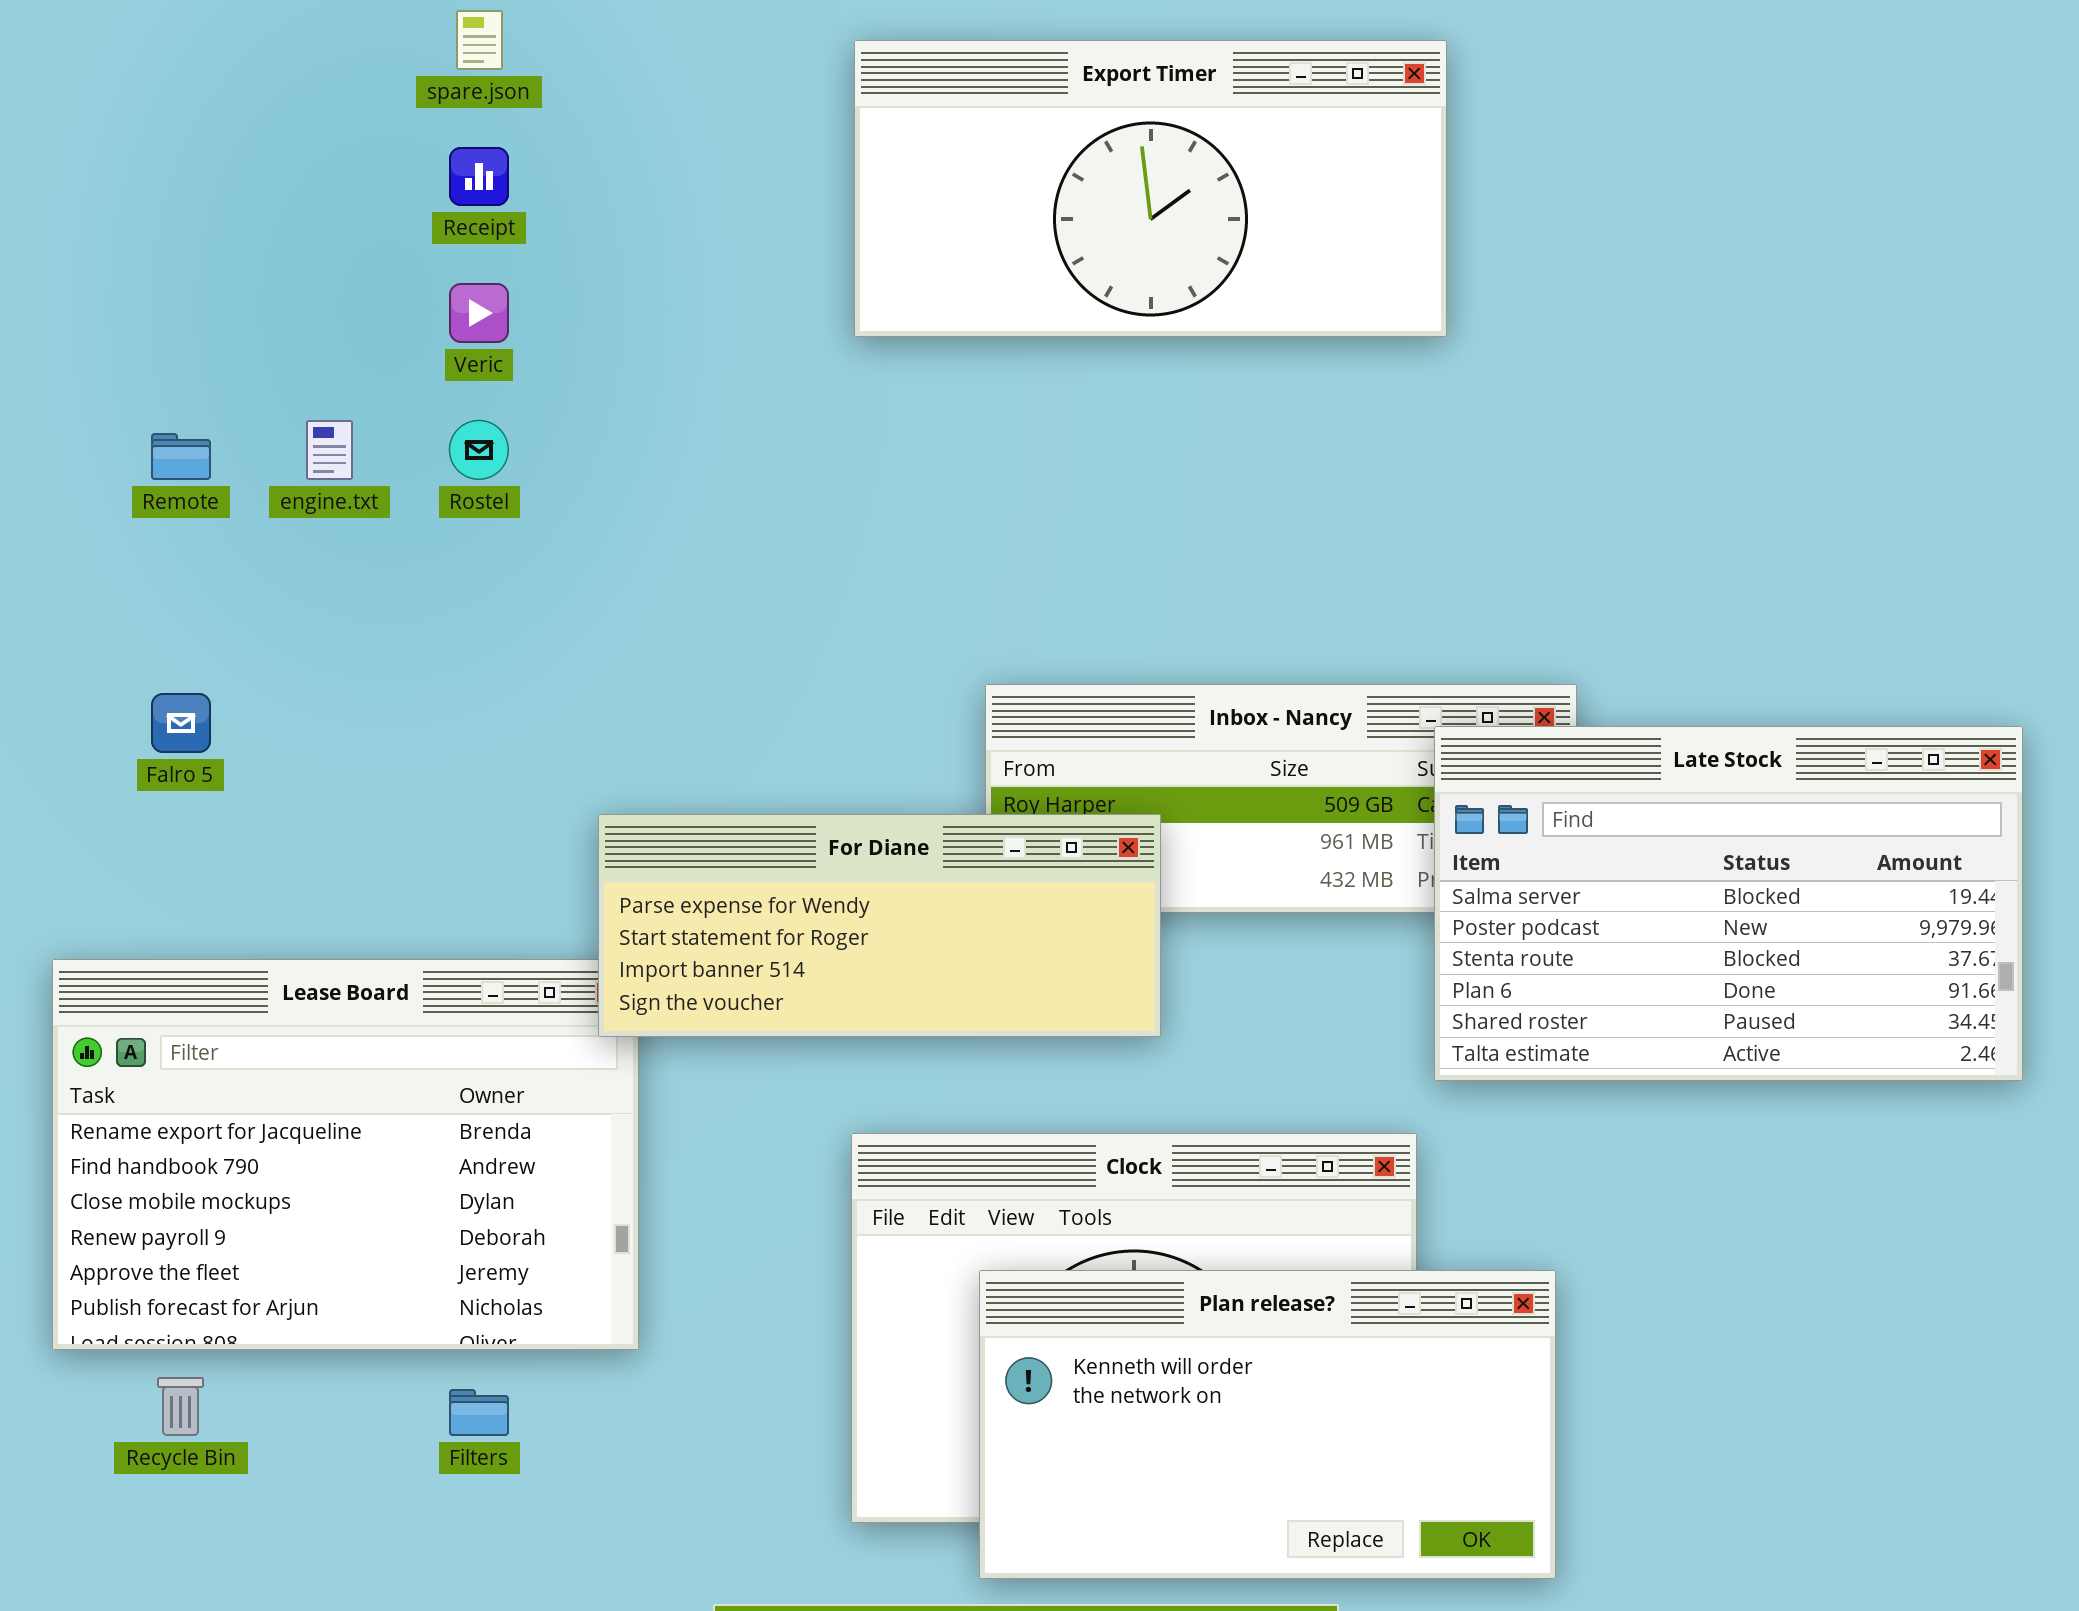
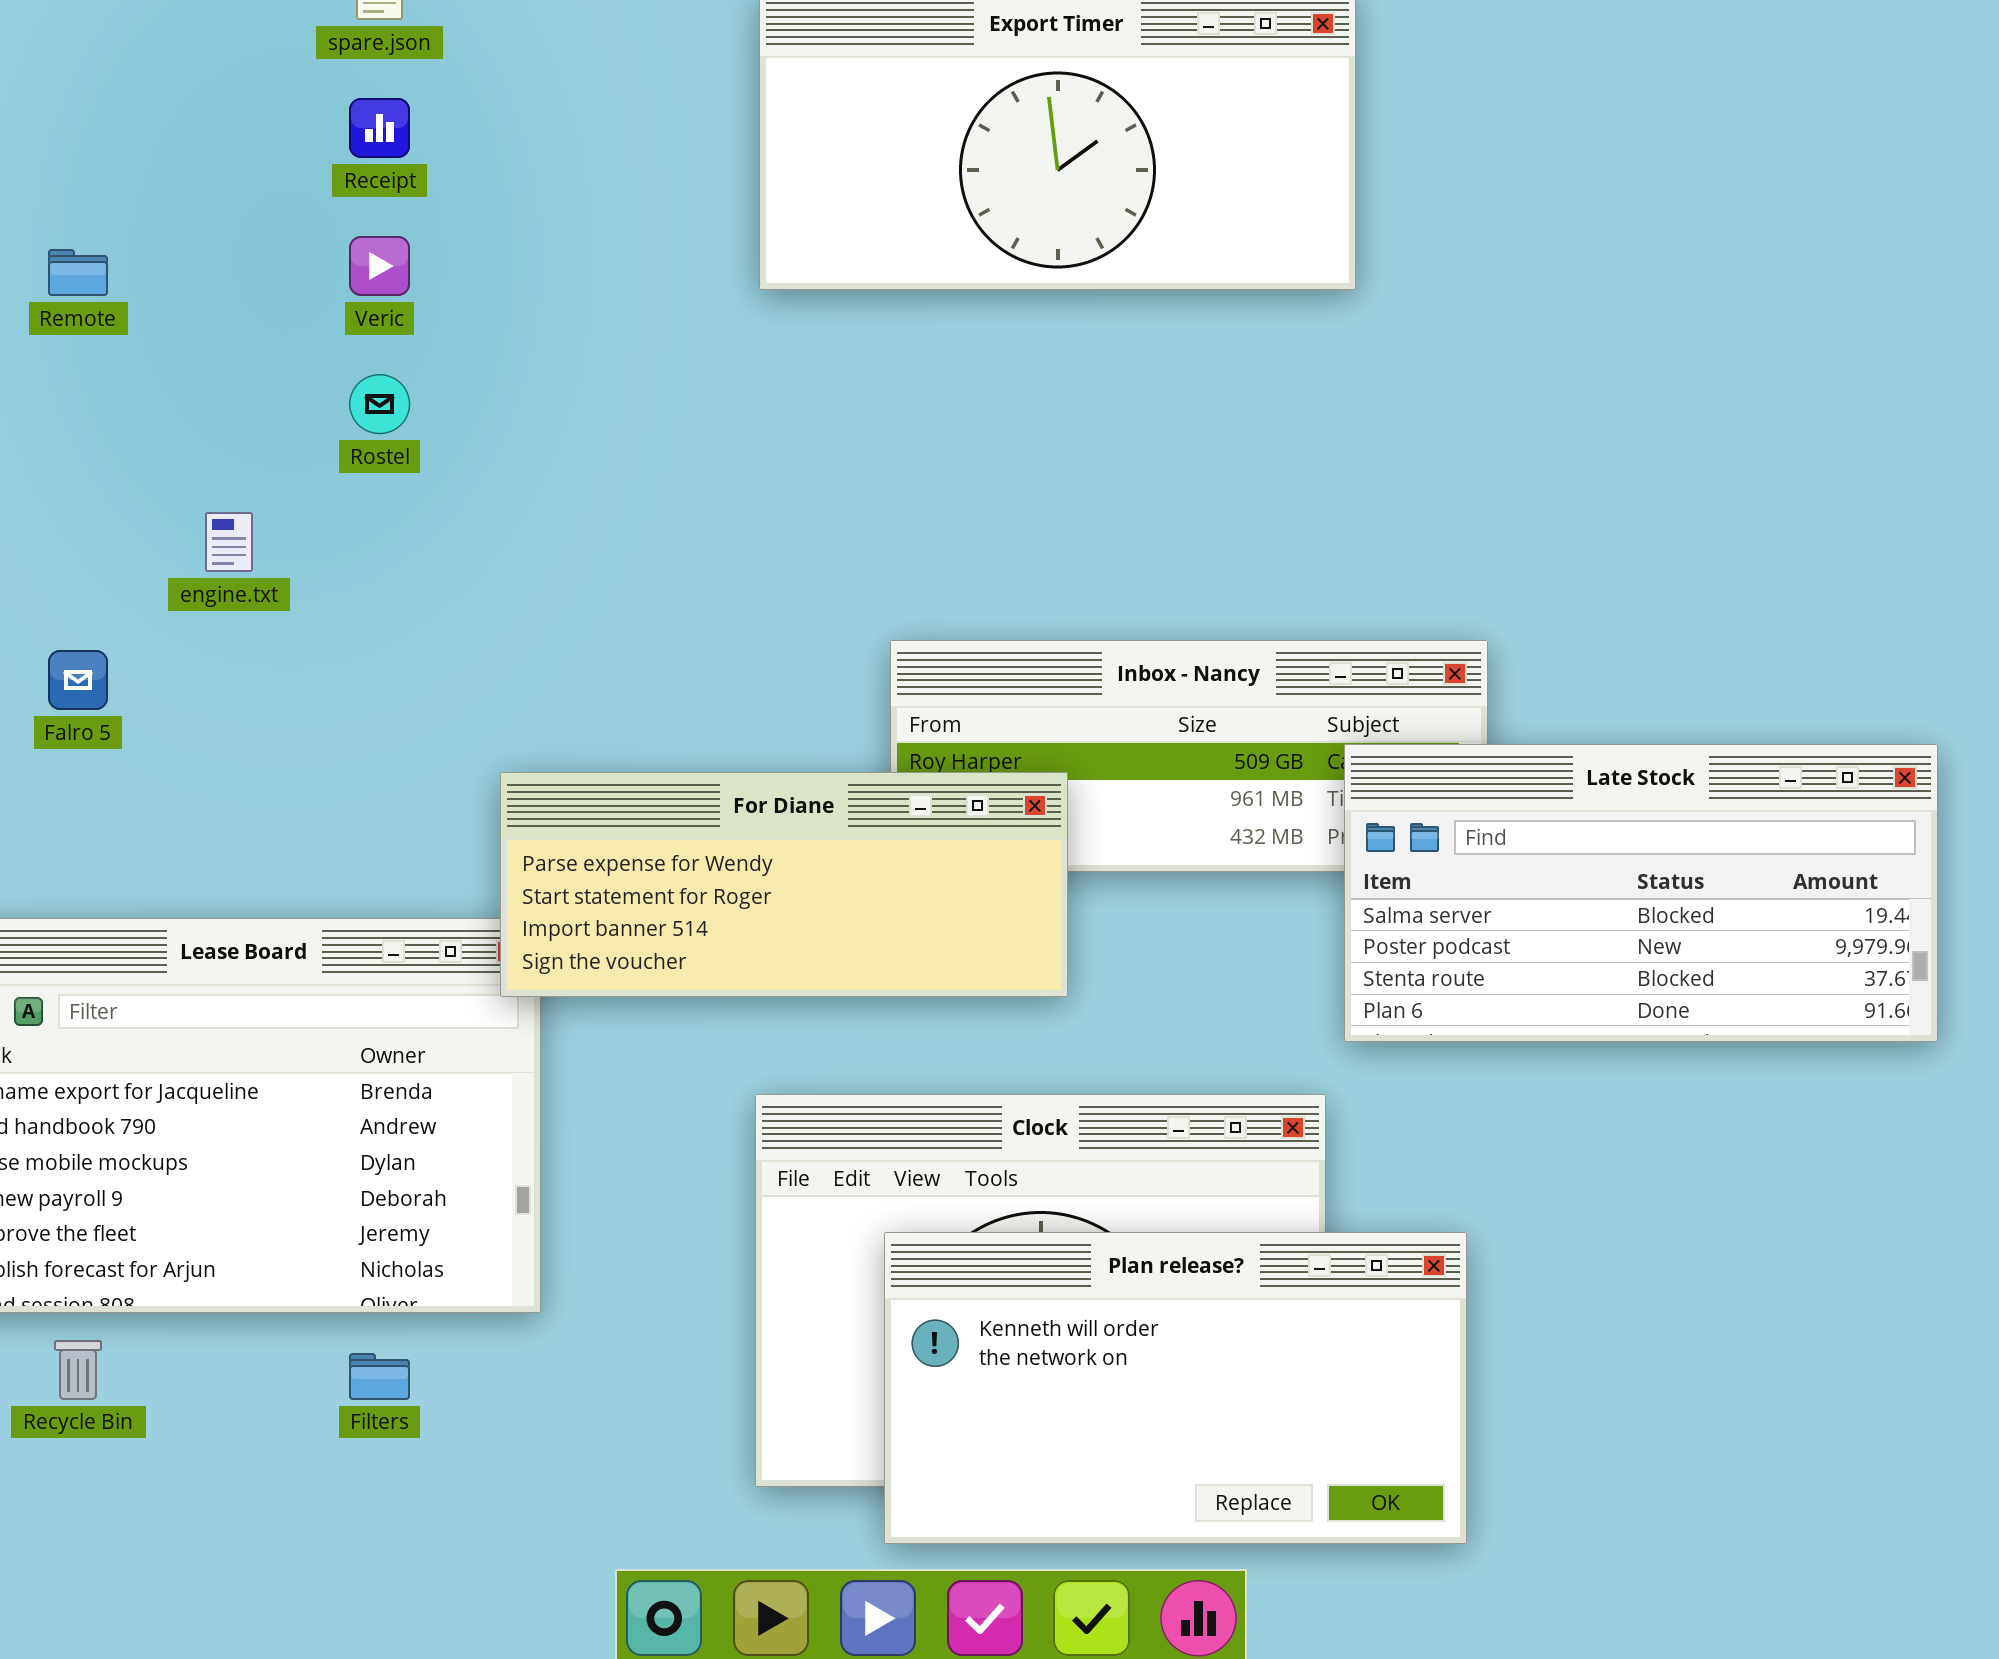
engine.txt: [306,420,353,480] -> [205,512,253,572], moved
Remote: [151,433,211,480] -> [48,249,108,296], moved
Late Stock: [1434,726,2023,1081] -> [1344,744,1938,1042], resized

